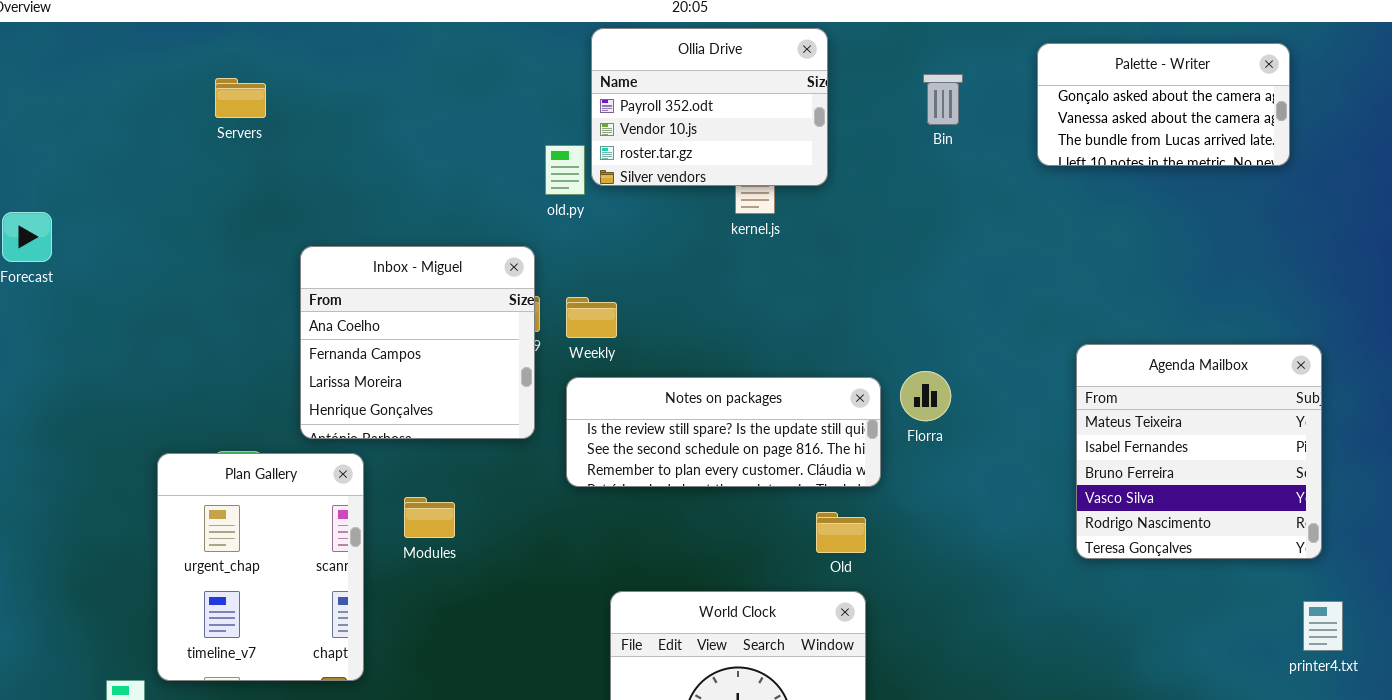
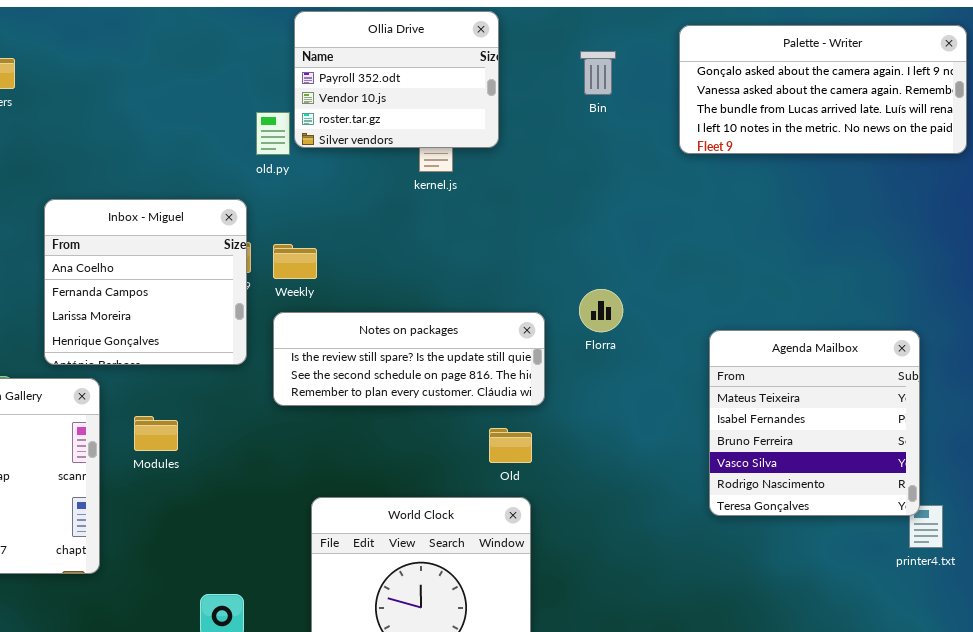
Palette - Writer: [1037,43,1290,166] -> [679,25,967,154], resized
Agenda Mailbox: [1076,344,1322,559] -> [709,330,920,516], moved
Florra: [900,371,951,421] -> [579,289,623,332], moved

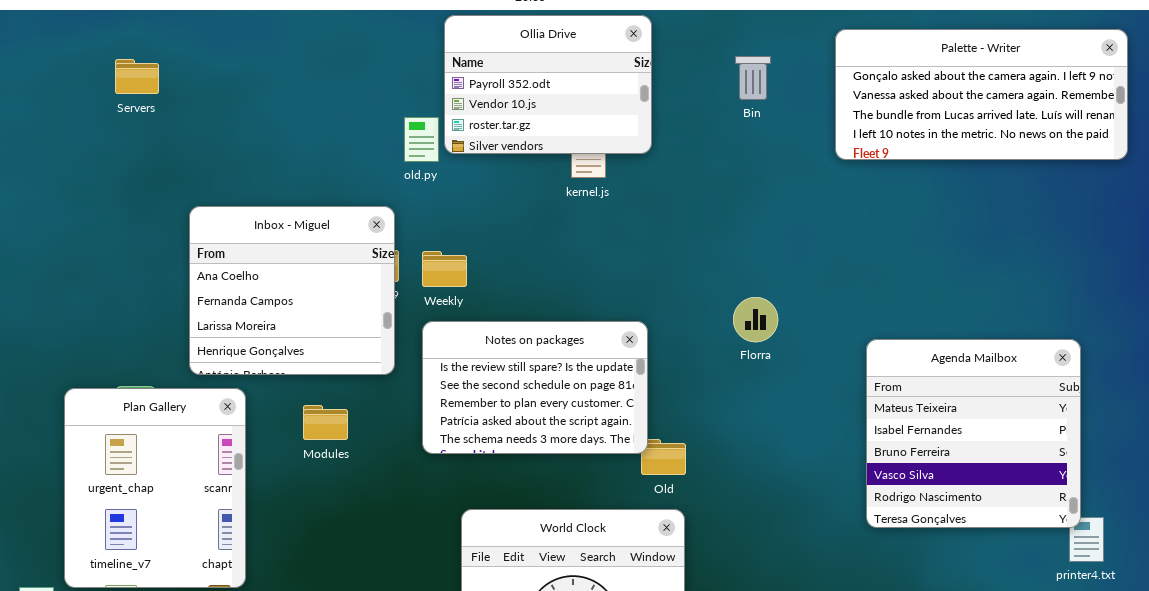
Notes on packages: [273,312,545,406] -> [422,321,648,454], resized
Modules: [134,416,178,451] -> [303,405,348,440], moved

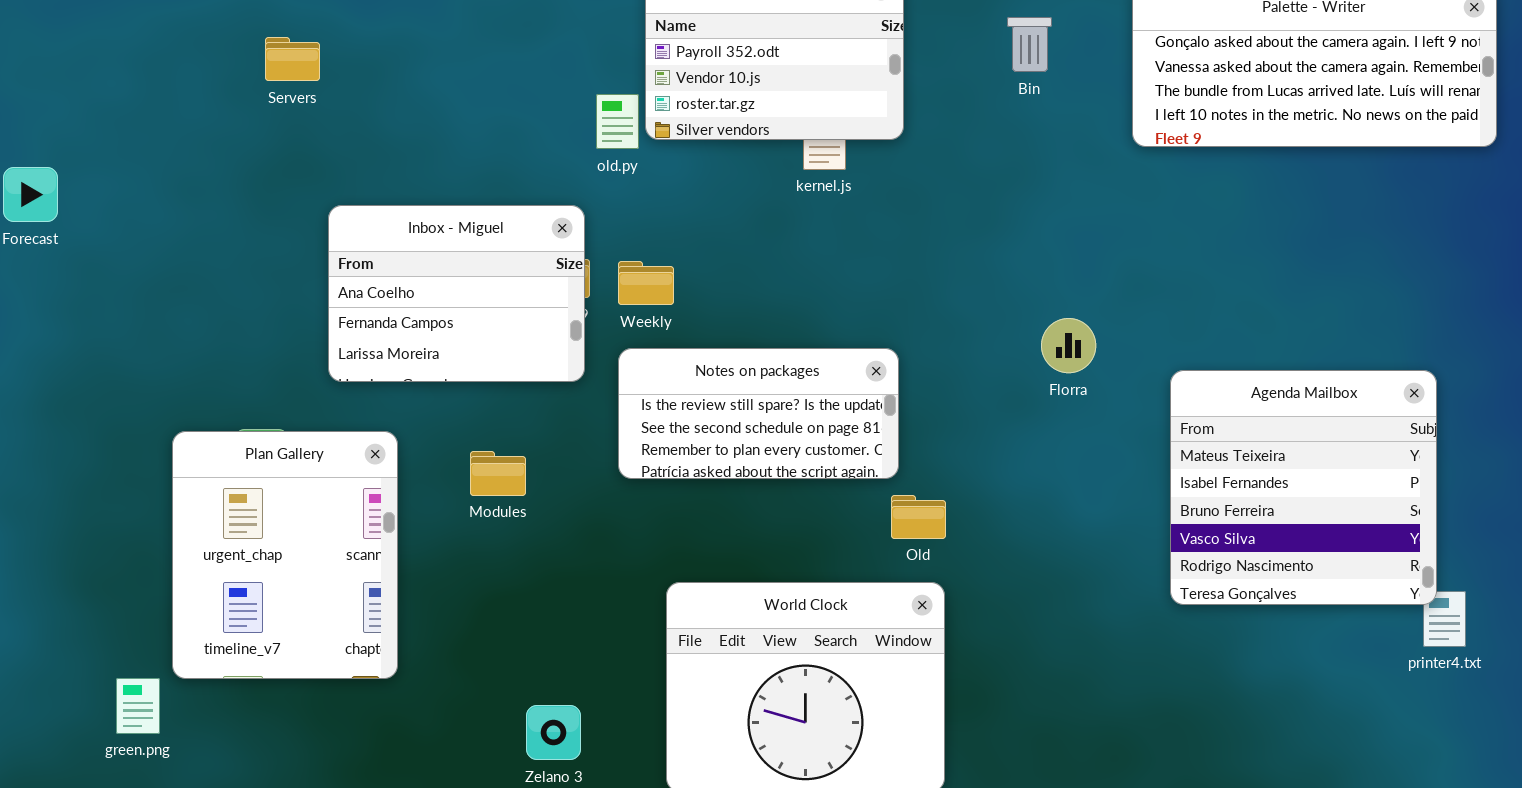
Servers: [115,59,159,94] -> [265,37,320,81], moved
Inbox - Miguel: [189,206,395,375] -> [328,205,585,382], resized
Florra: [733,297,778,342] -> [1041,318,1096,373], moved
Notes on packages: [422,321,648,454] -> [618,348,899,479], resized

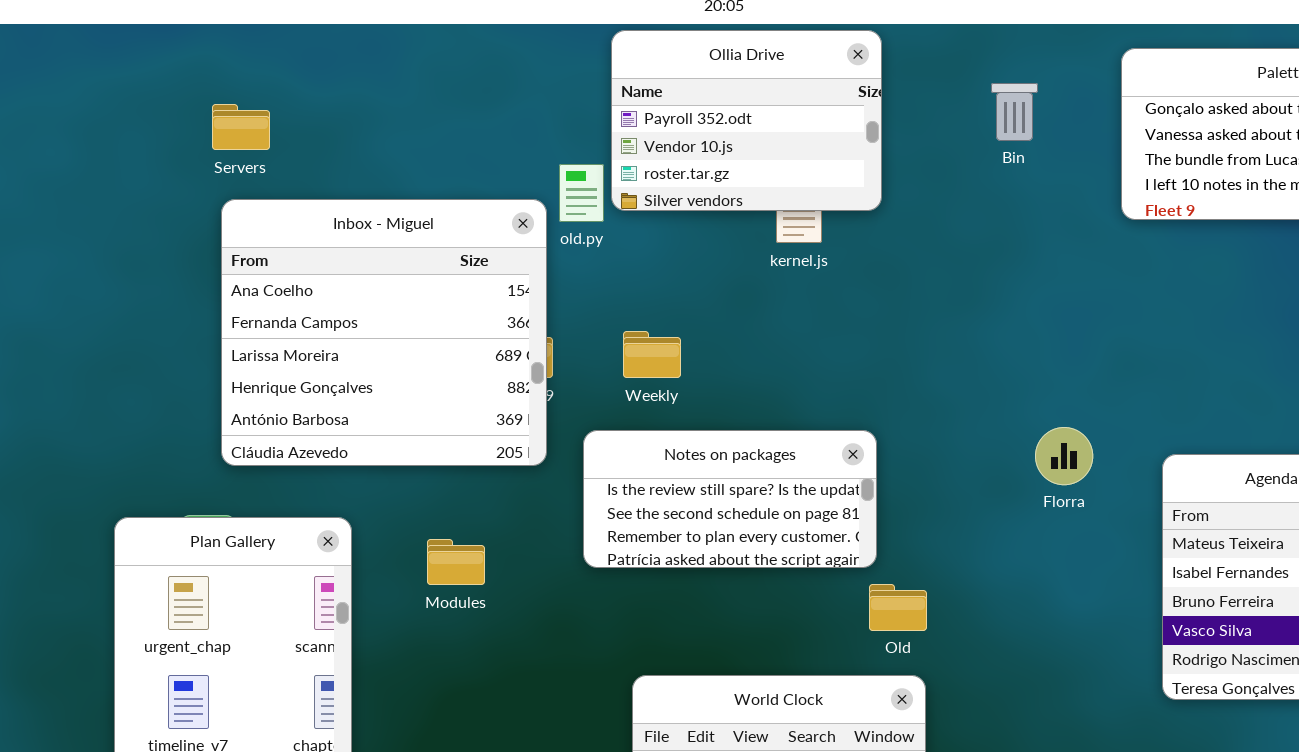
Inbox - Miguel: [328,205,585,382] -> [221,199,547,466], resized
Weekly: [618,261,674,305] -> [623,331,681,378], moved
Florra: [1041,318,1096,373] -> [1035,427,1093,485], moved

